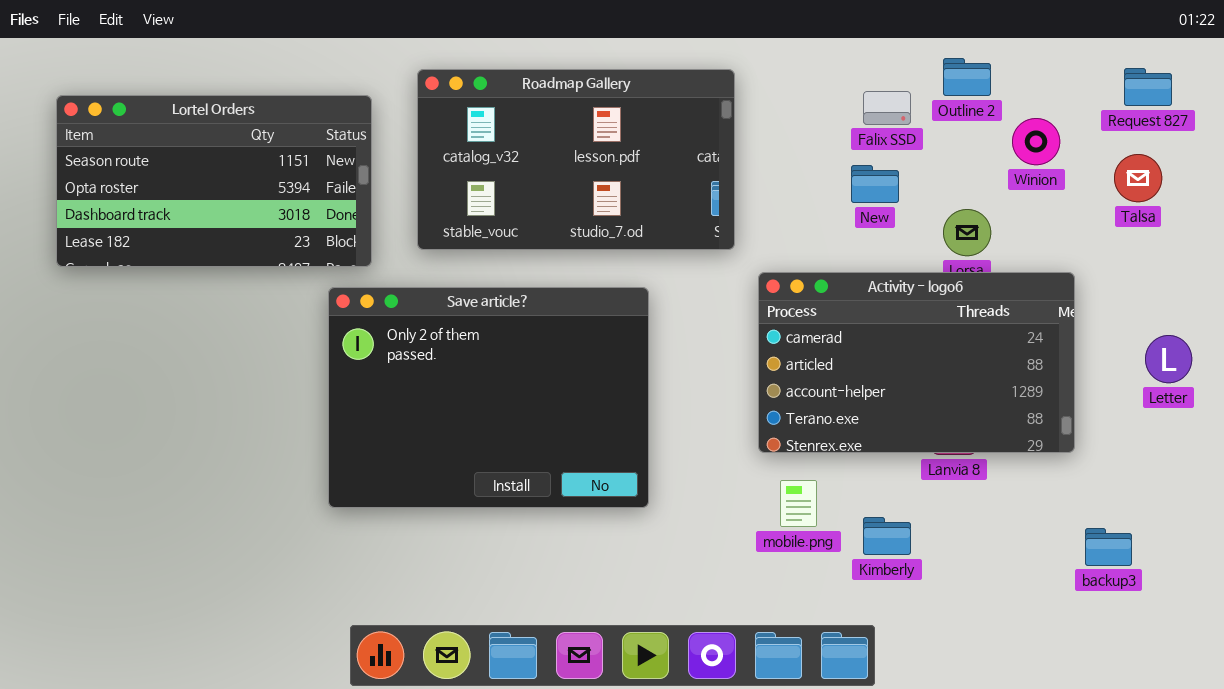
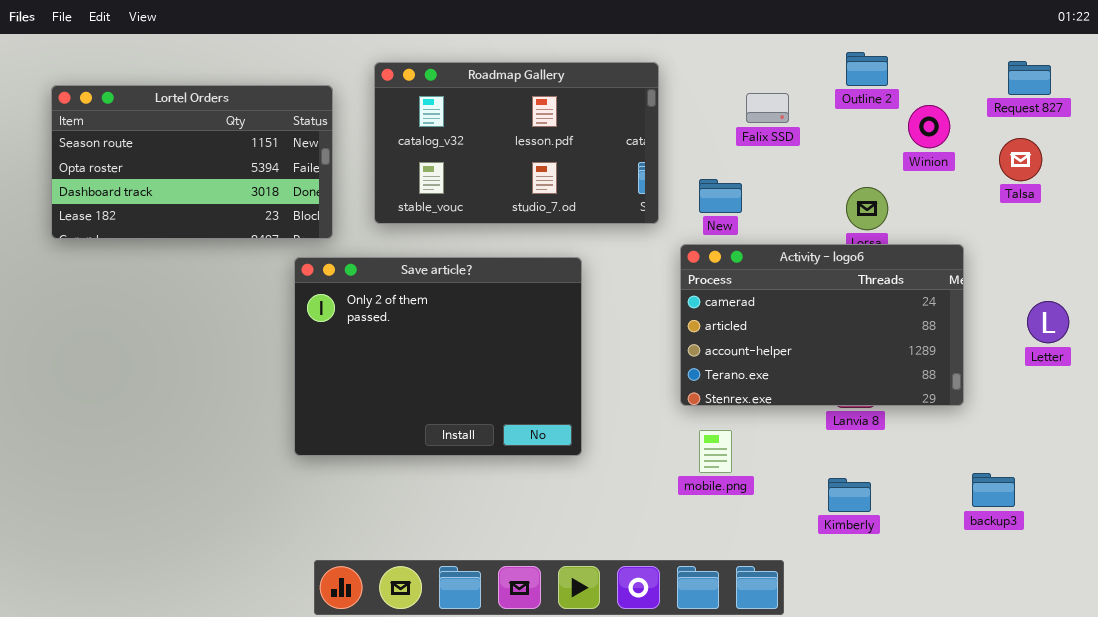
Falix SSD: [863,91,911,125] -> [746,93,789,123], moved
New: [851,165,899,203] -> [699,179,742,213], moved
Kimberly: [863,517,911,555] -> [828,478,871,512], moved

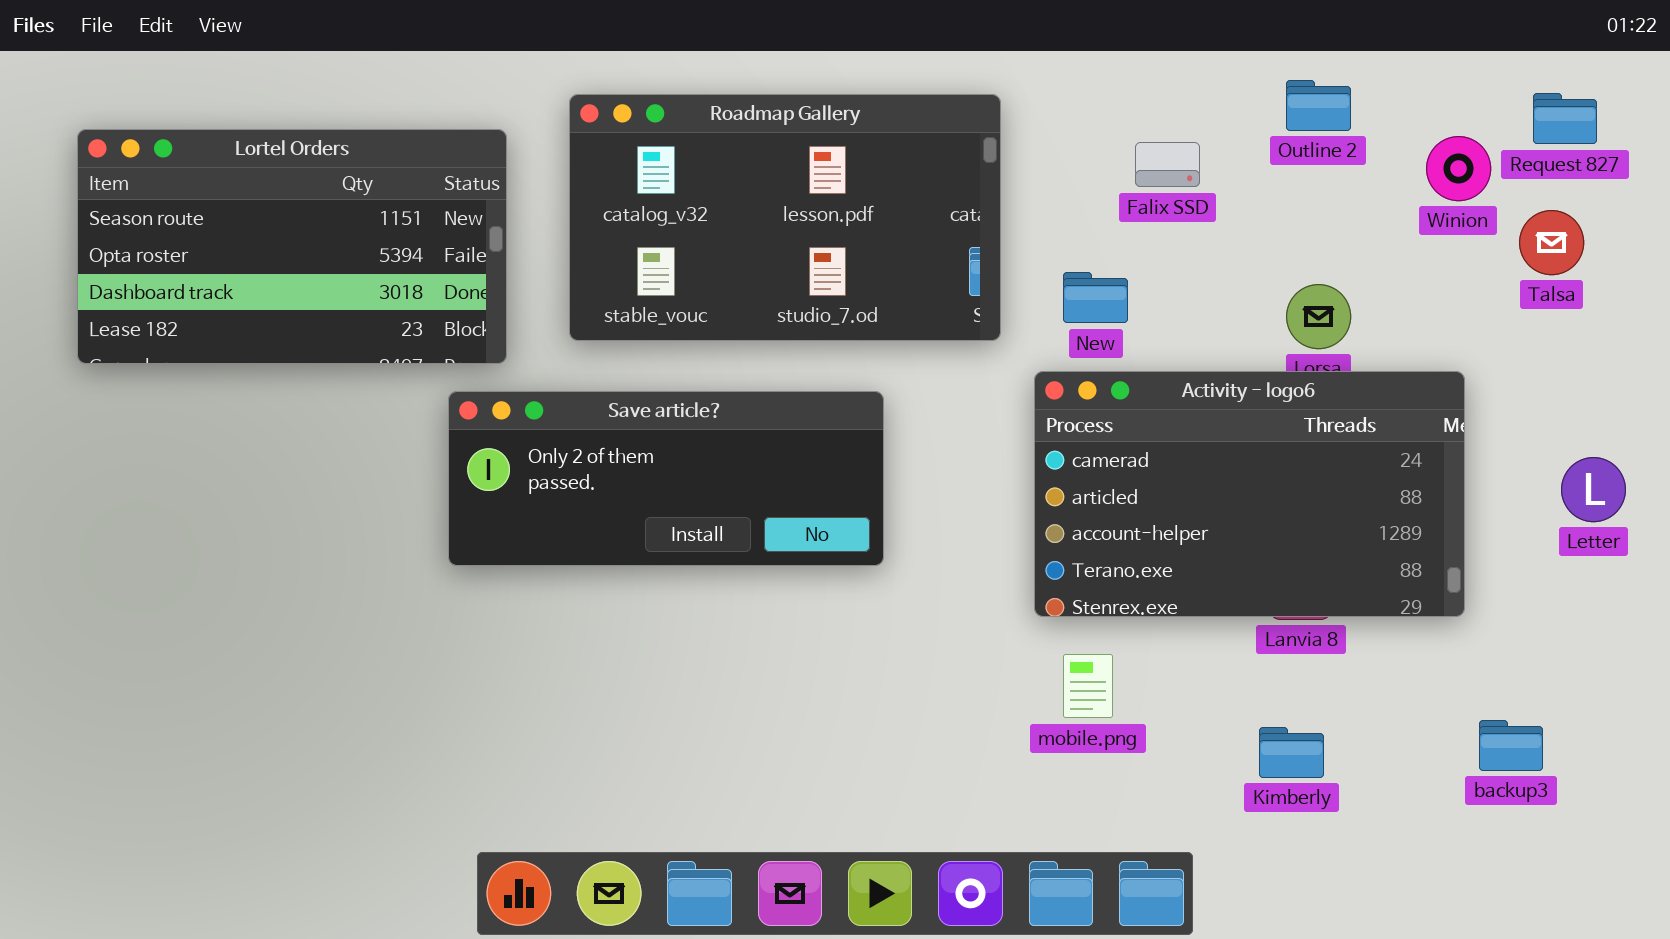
Winion: [908,105,950,148] -> [1426,136,1491,201], moved
Save article?: [294,257,582,456] -> [448,391,884,566], resized

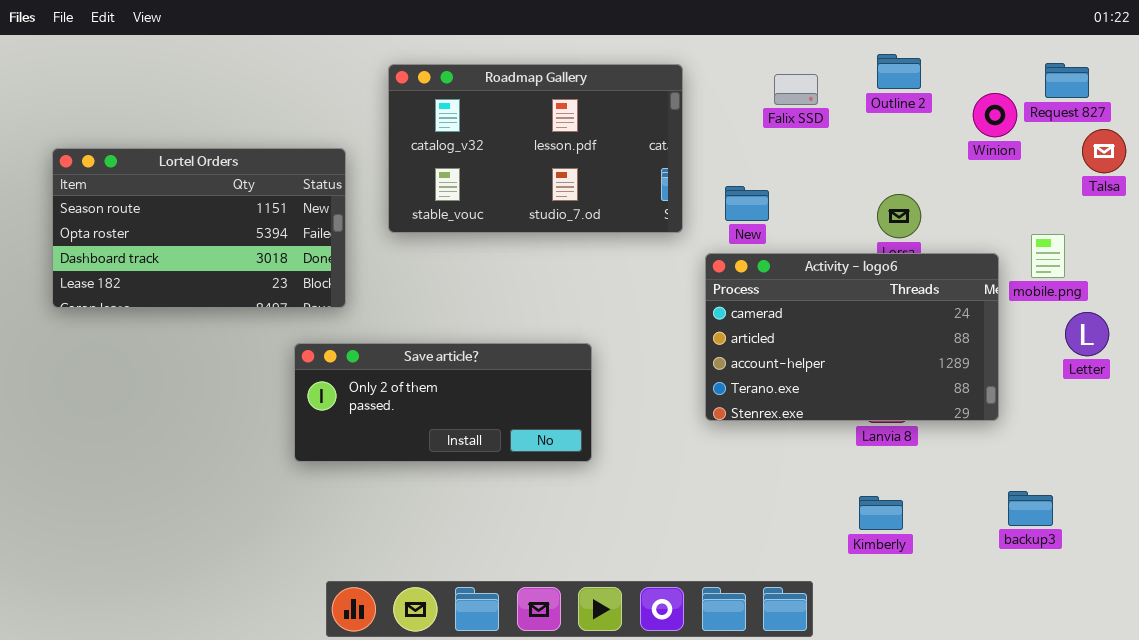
Lortel Orders: [77,129,507,364] -> [52,148,346,308], moved
Falix SSD: [1135,142,1200,187] -> [774,74,818,105], moved
Talsa: [1519,210,1584,275] -> [1082,129,1126,173], moved
Save article?: [448,391,884,566] -> [294,343,592,462], moved
mobile.png: [1063,654,1113,718] -> [1031,234,1065,278], moved

